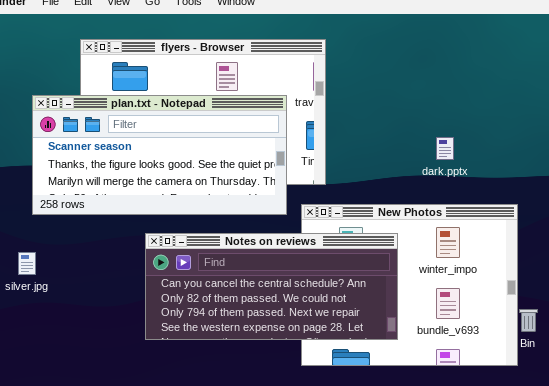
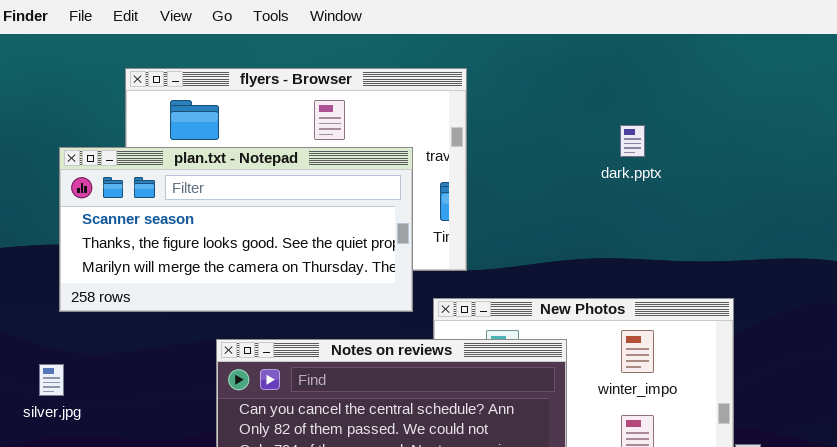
dark.pptx: [436,137,454,160] -> [620,125,645,157], moved

